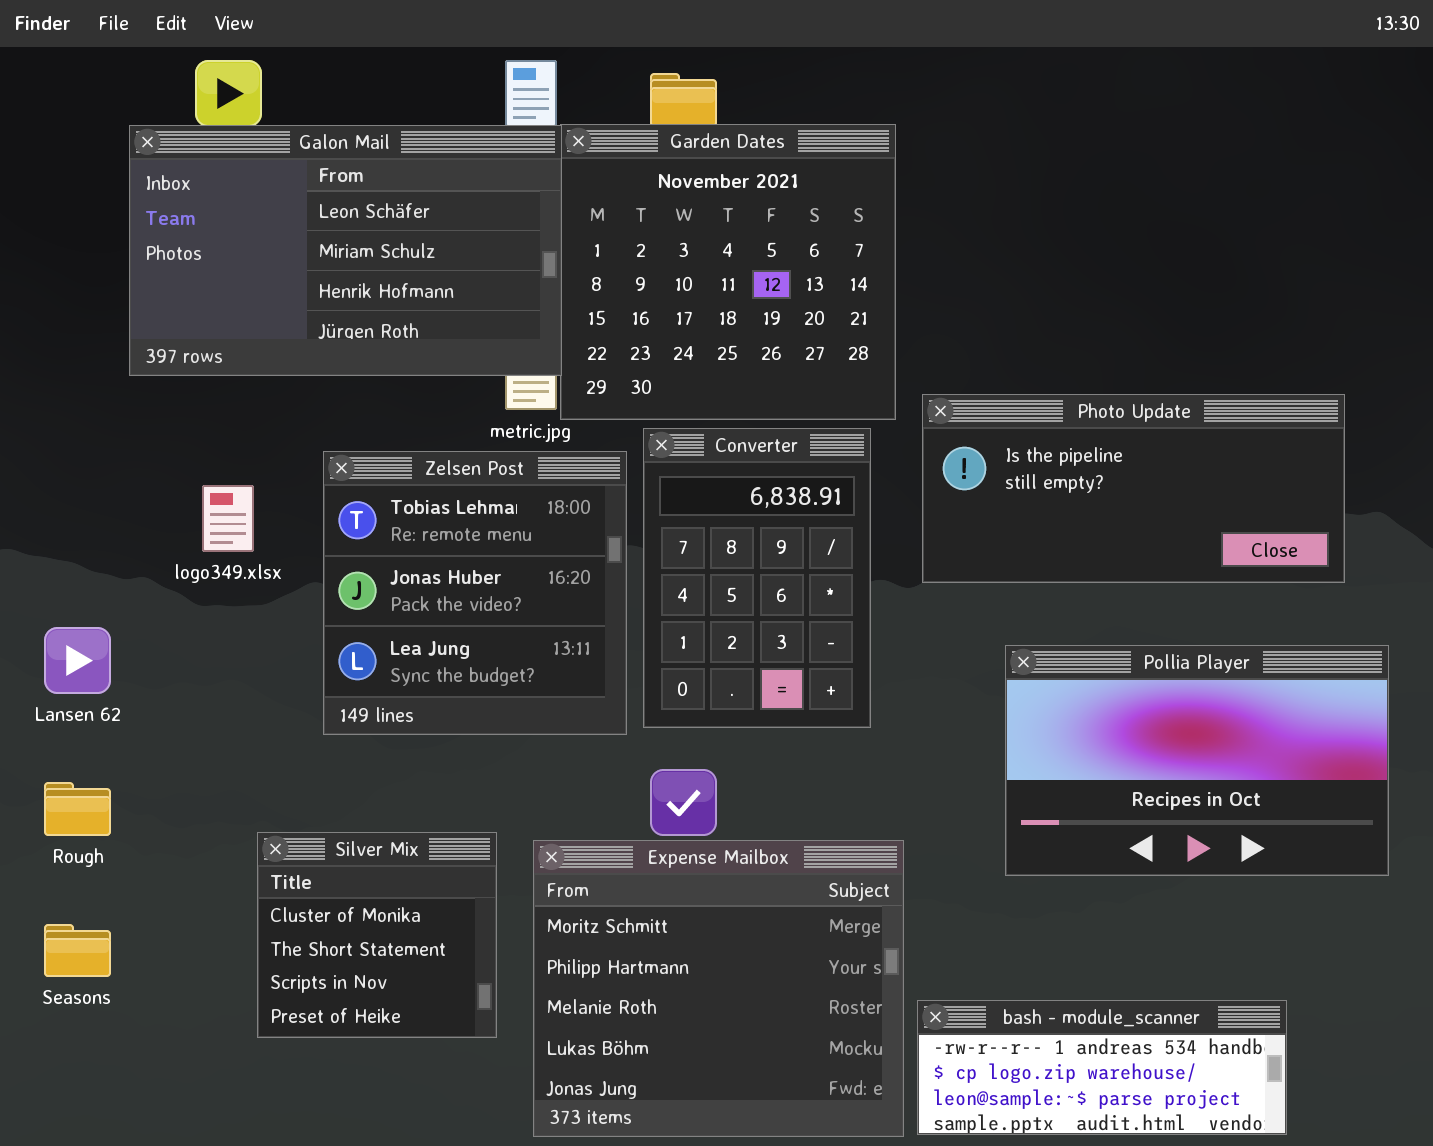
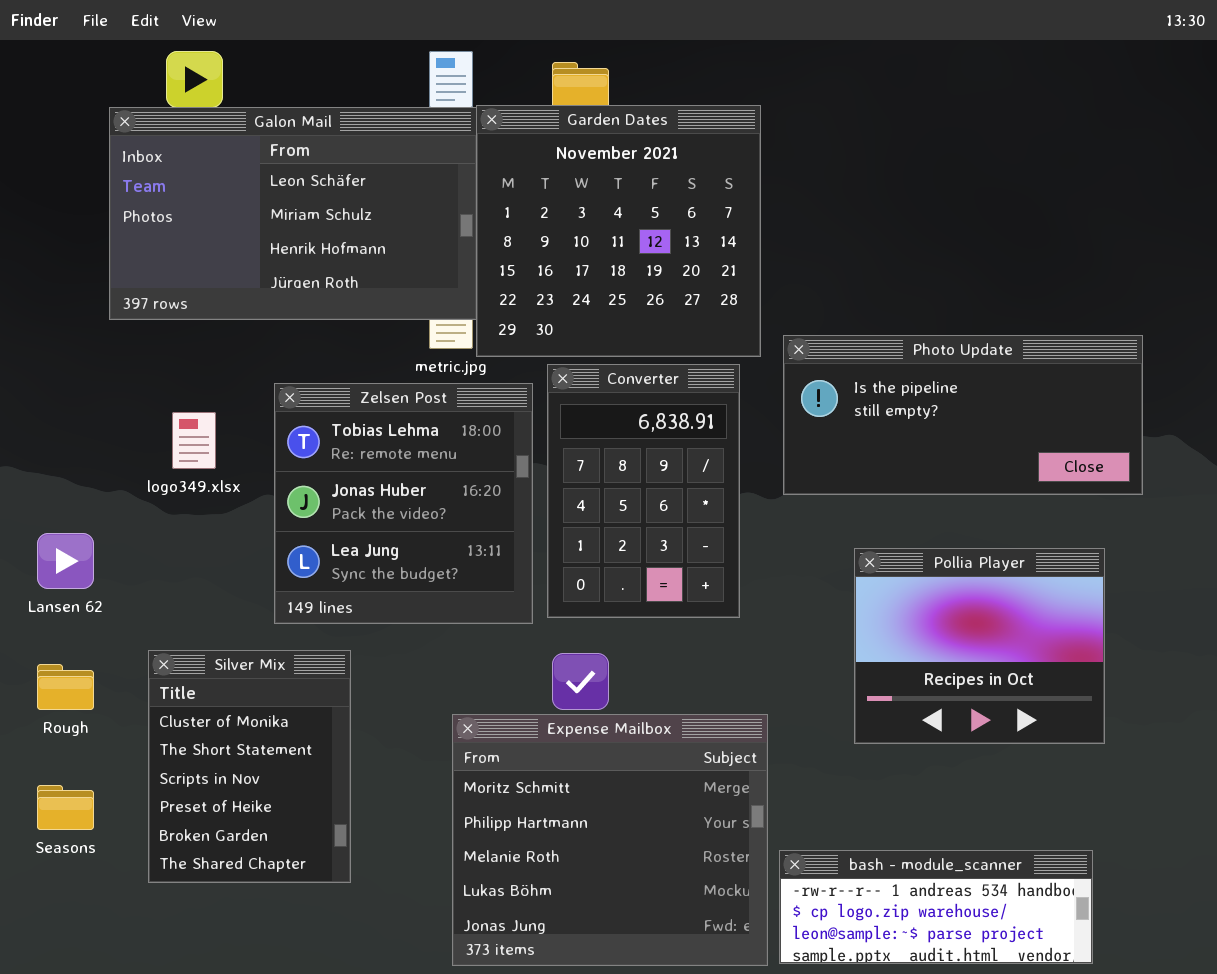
Pollia Player: [1005,645,1389,876] -> [854,548,1105,744], resized
Silver Mix: [257,832,497,1038] -> [148,650,351,883], moved, resized

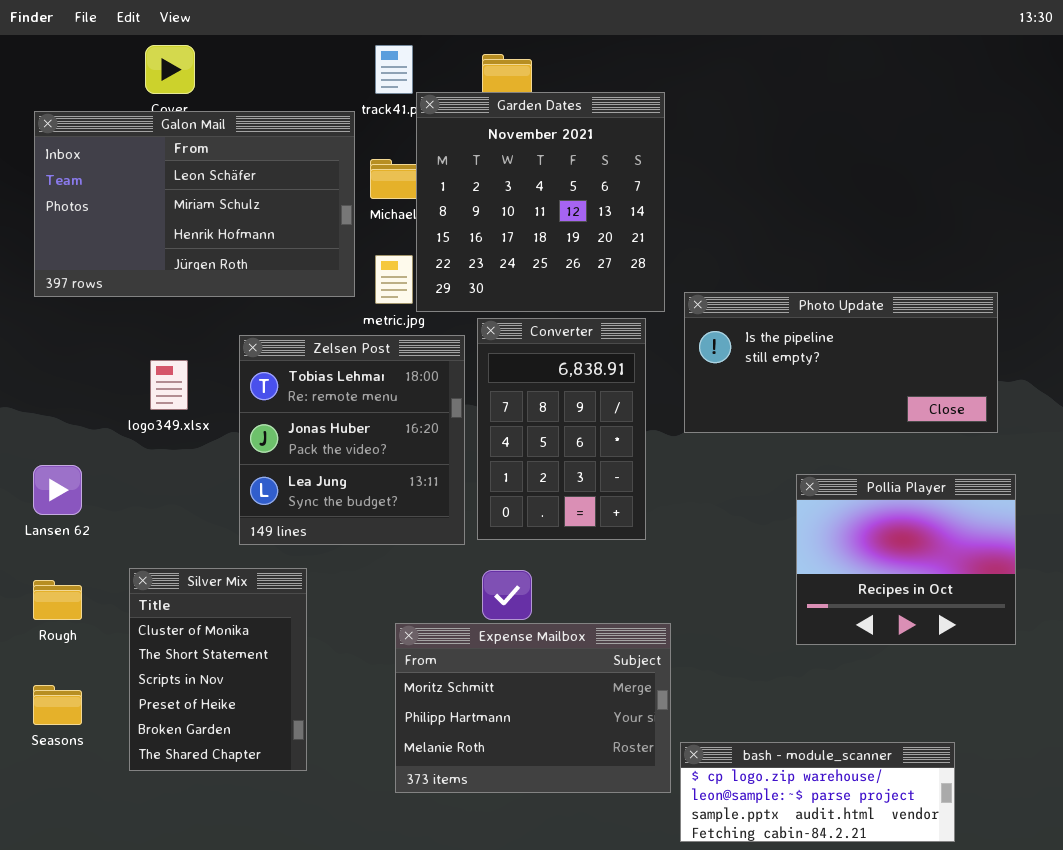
Galon Mail: [109,107,477,320] -> [34,111,355,297], moved
Pollia Player: [854,548,1105,744] -> [796,474,1016,645], moved
Expense Mailbox: [452,714,768,966] -> [395,623,671,793], resized
bash - module_scanner: [779,850,1093,964] -> [680,742,955,842], scrolled down 1 row

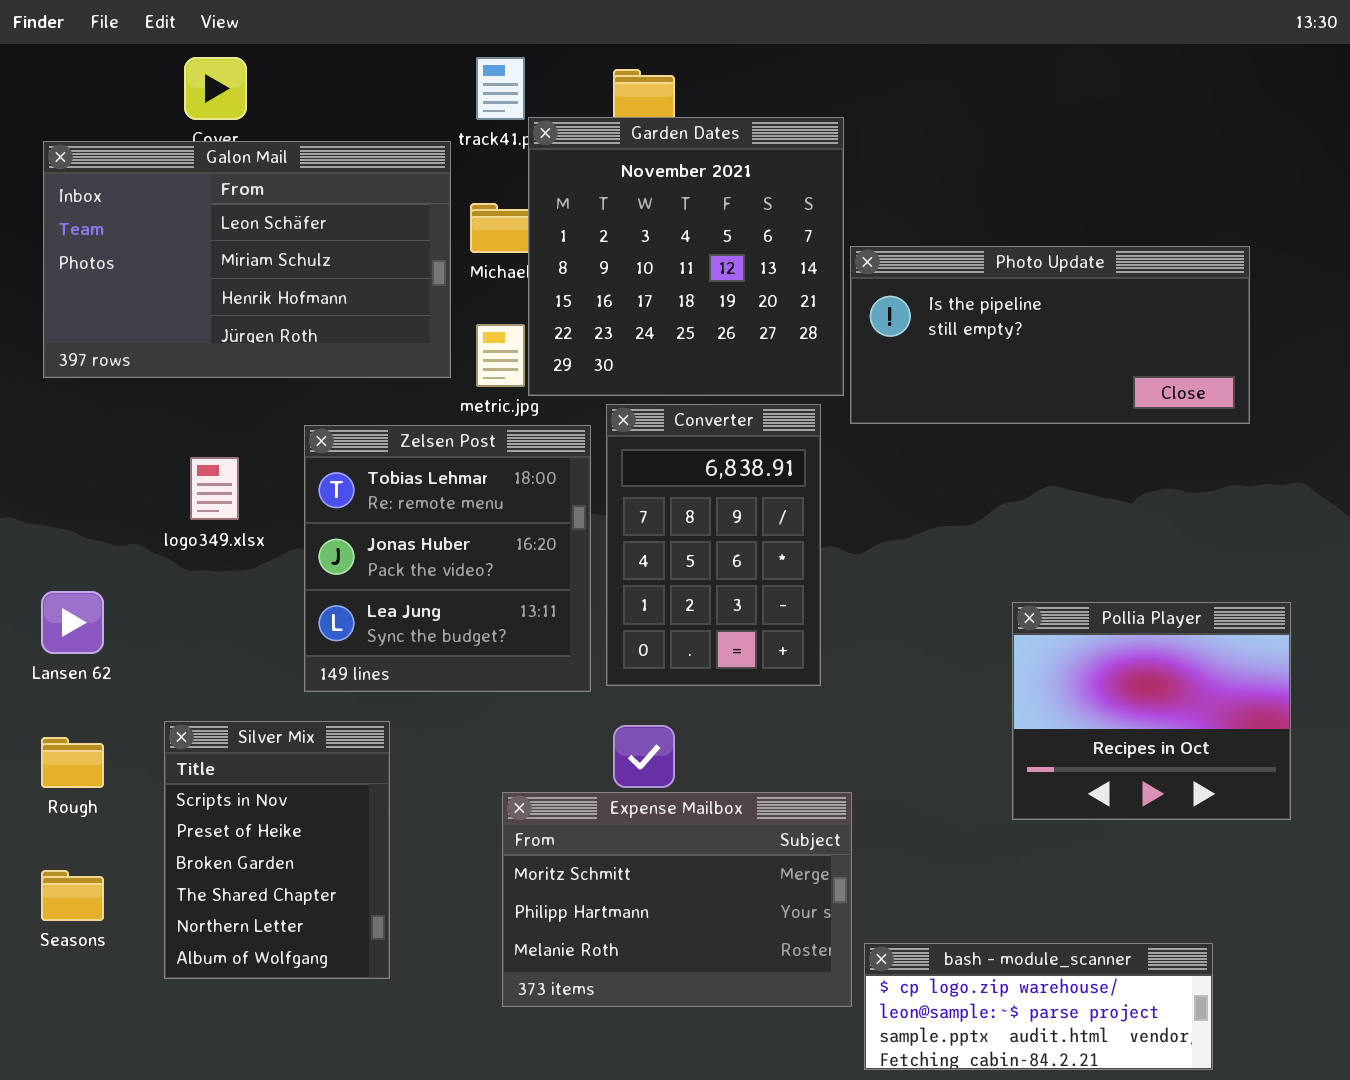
Photo Update: [684,292,998,433] -> [850,246,1250,424], moved
Silver Mix: [129,568,307,771] -> [164,721,390,979], scrolled down 2 rows

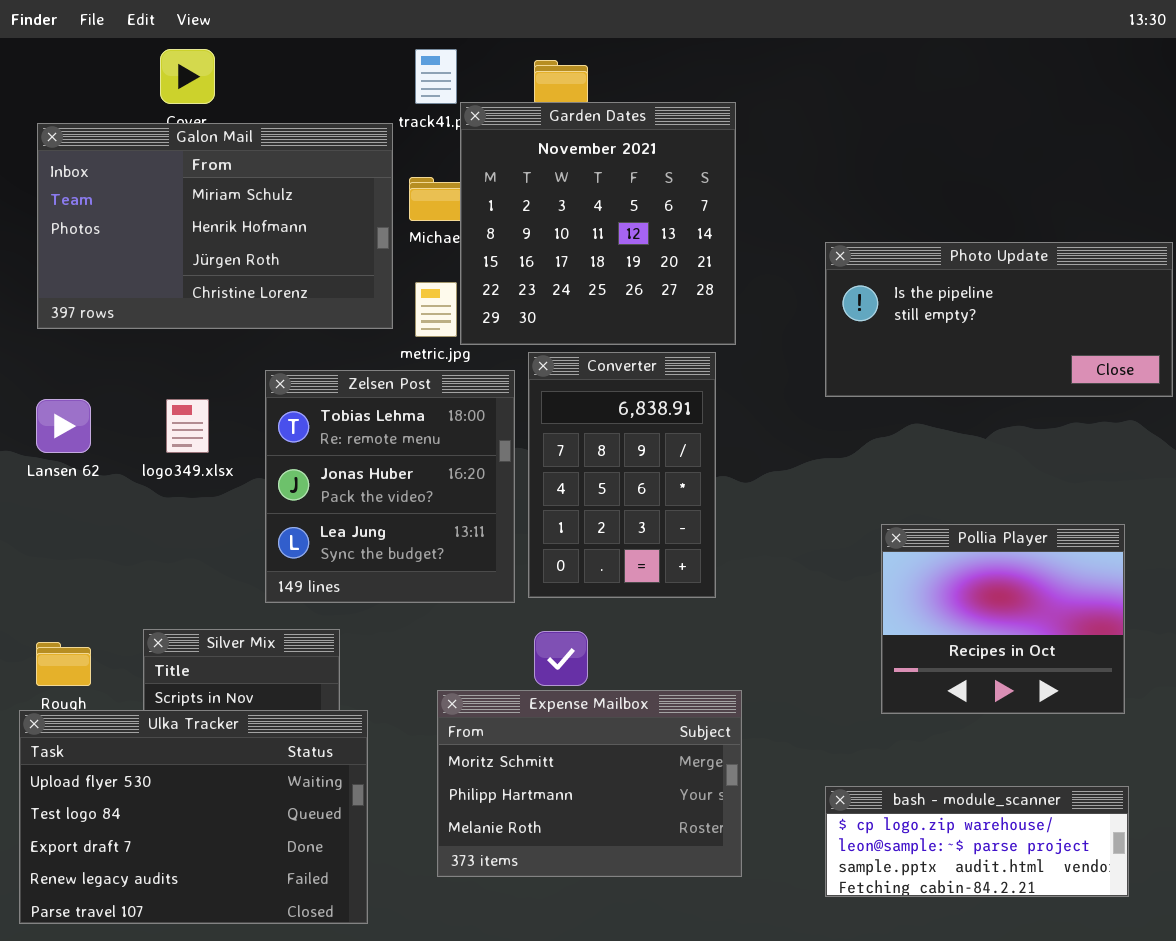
Galon Mail: [43,141,451,378] -> [37,123,393,329], scrolled down 1 row
Photo Update: [850,246,1250,424] -> [825,242,1173,397], moved
Lansen 62: [41,591,104,654] -> [36,399,91,453], moved
Ulka Tracker: none -> [19,710,368,924], opened
bash - module_scanner: [864,943,1213,1070] -> [825,786,1129,897], moved

